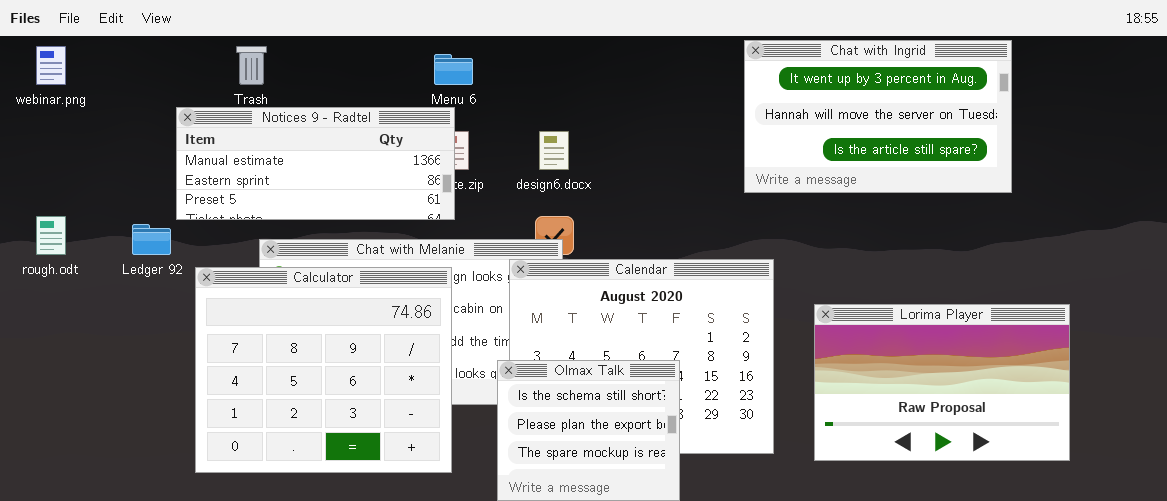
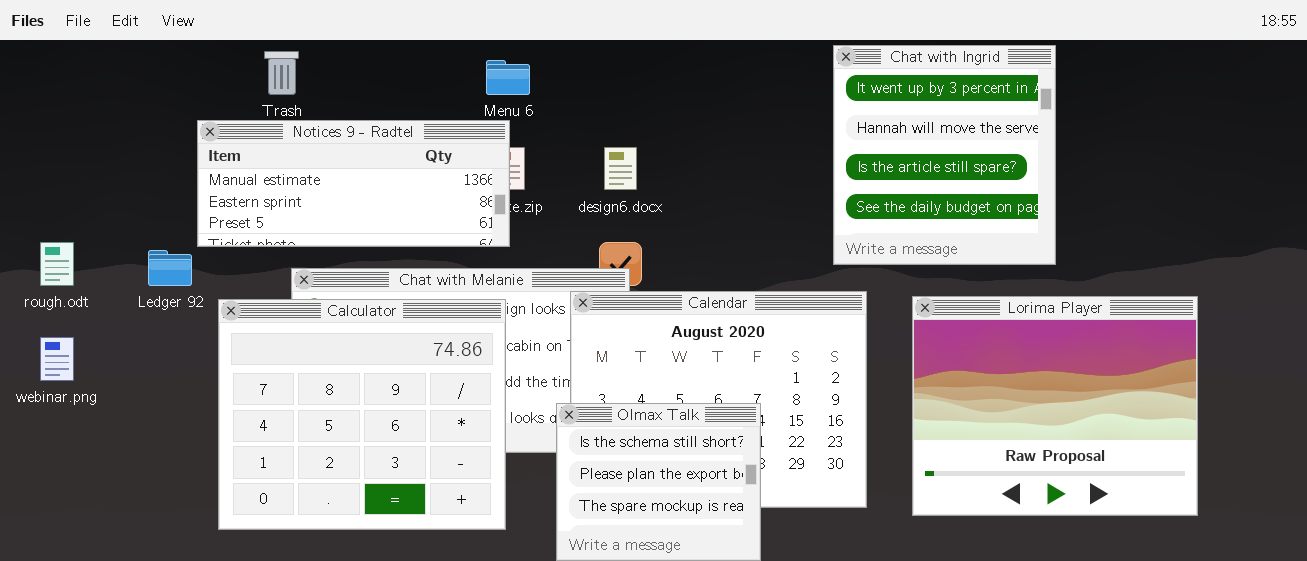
Chat with Ingrid: [744,40,1012,193] -> [833,45,1056,265], resized
webinar.png: [36,46,66,85] -> [40,337,74,381], moved
Lorima Player: [814,304,1070,461] -> [912,296,1198,516], resized

